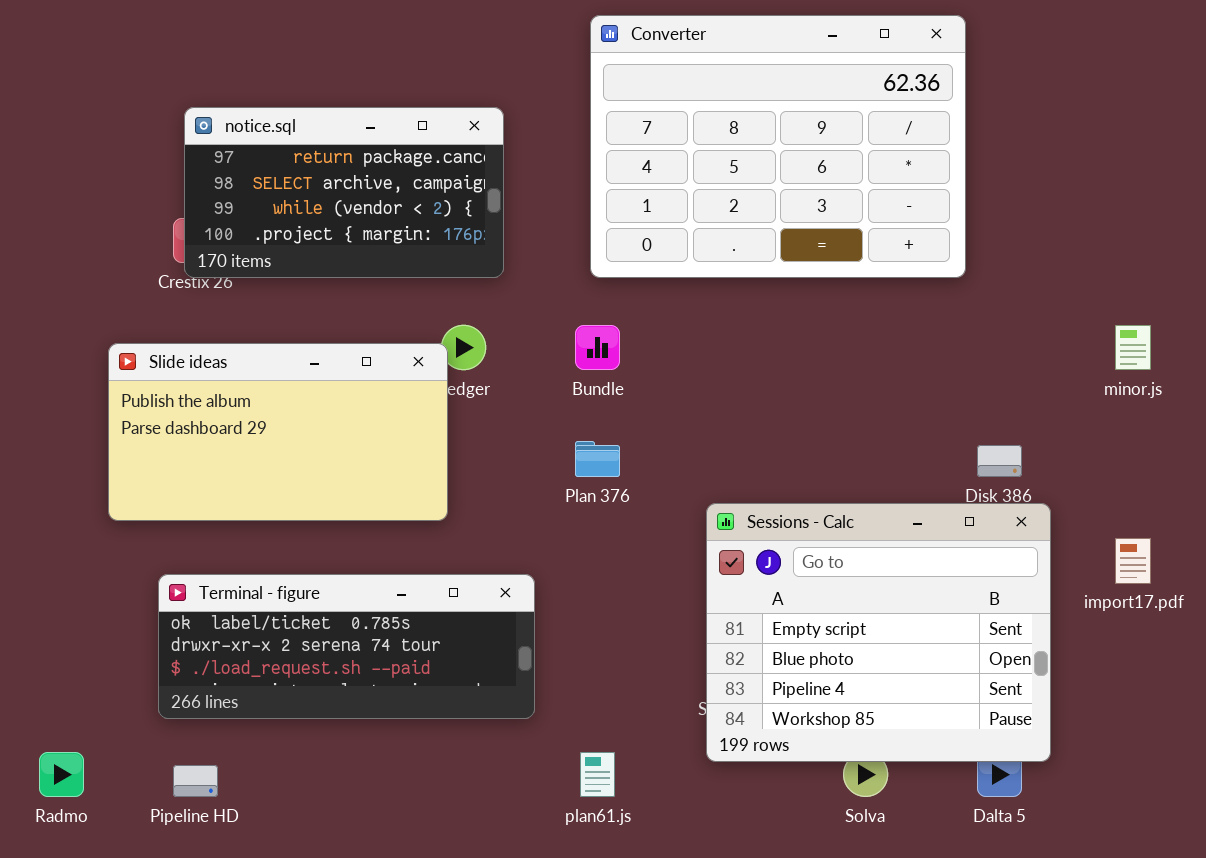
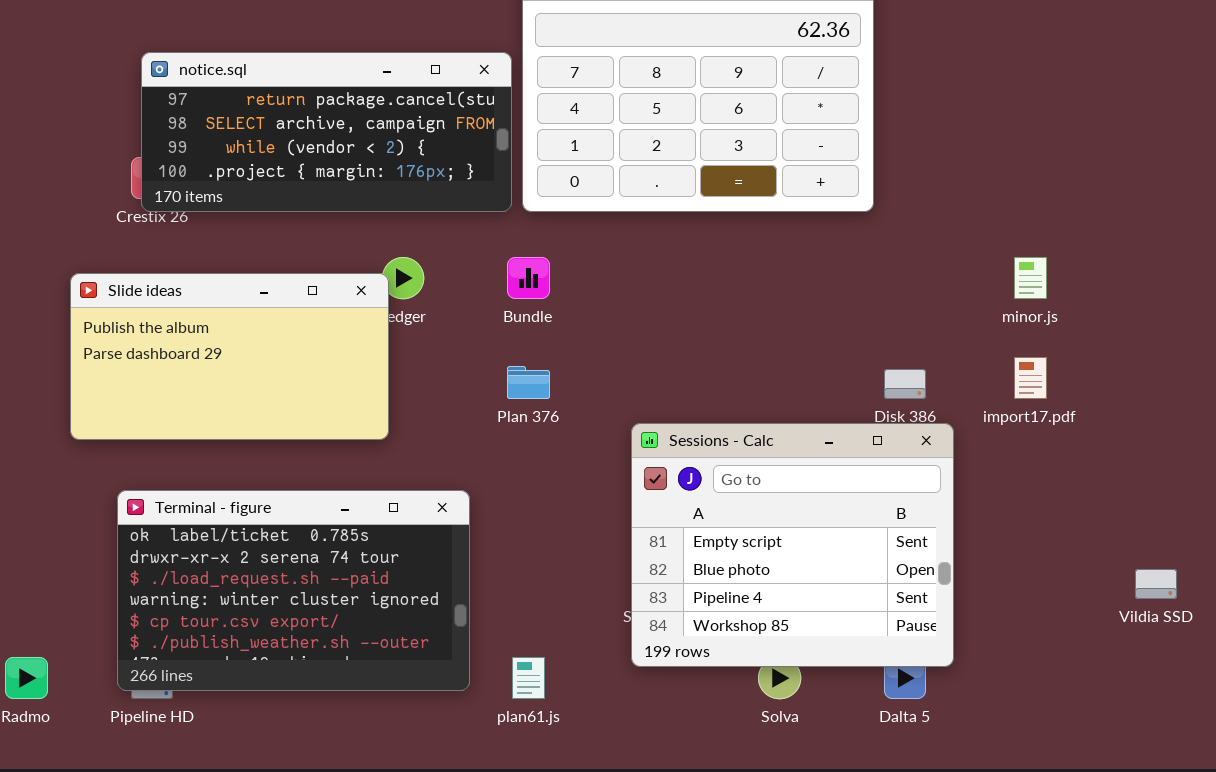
notice.sql: [184,107,504,278] -> [141,52,512,212], resized
import17.pdf: [1115,538,1151,584] -> [1014,357,1047,399], moved
Terminal - figure: [158,574,535,719] -> [117,490,470,691], resized

